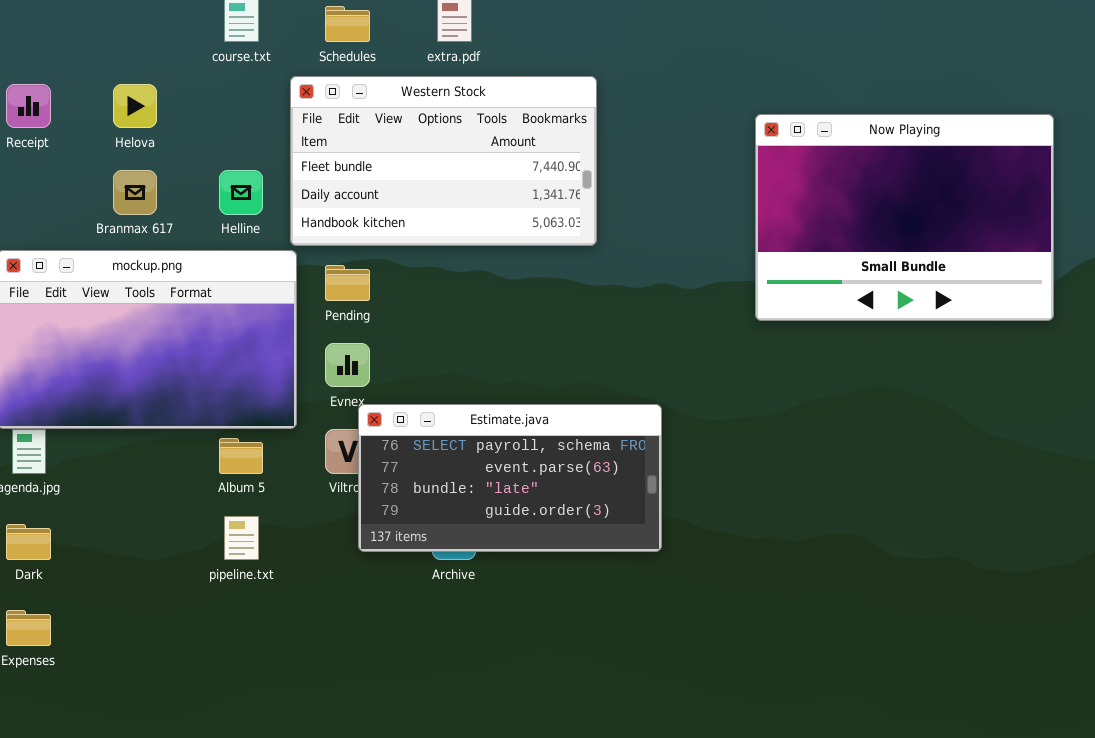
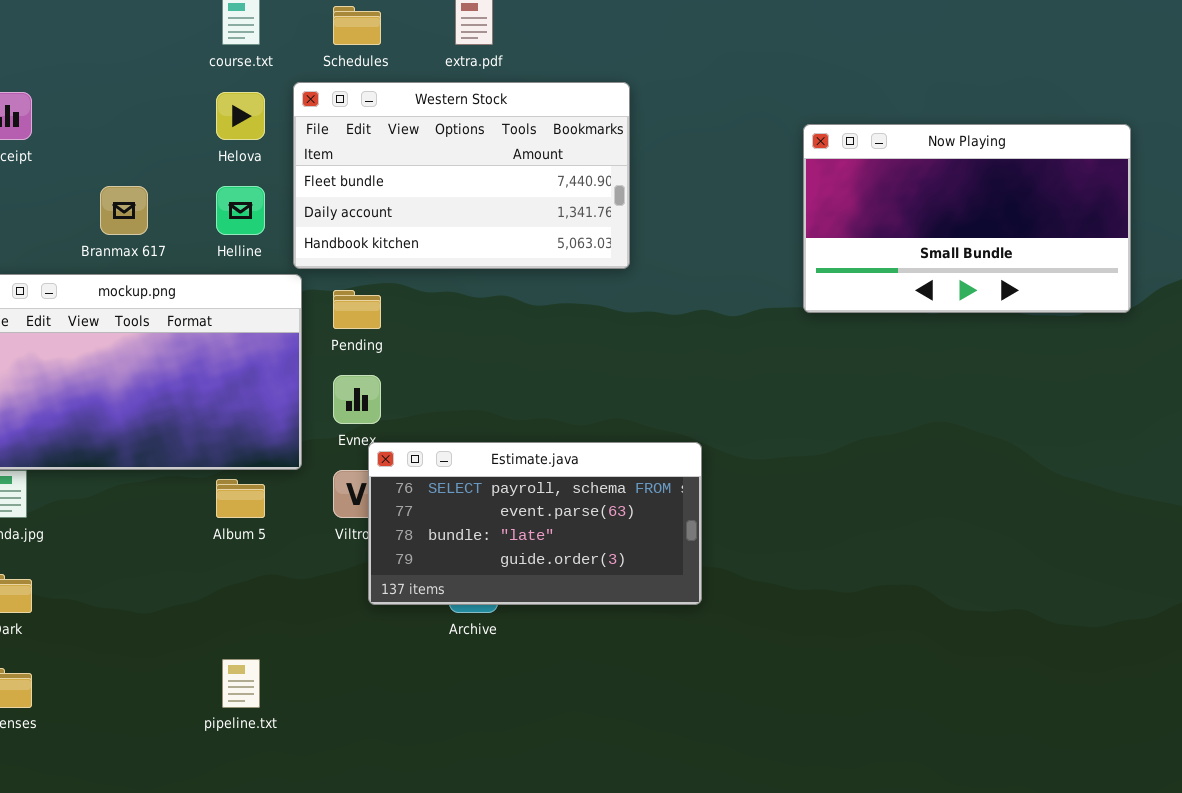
Helova: [113,84,157,128] -> [216,92,265,140], moved
Now Playing: [755,114,1054,321] -> [803,124,1131,313], resized
pipeline.txt: [224,516,259,560] -> [222,659,260,708], moved

